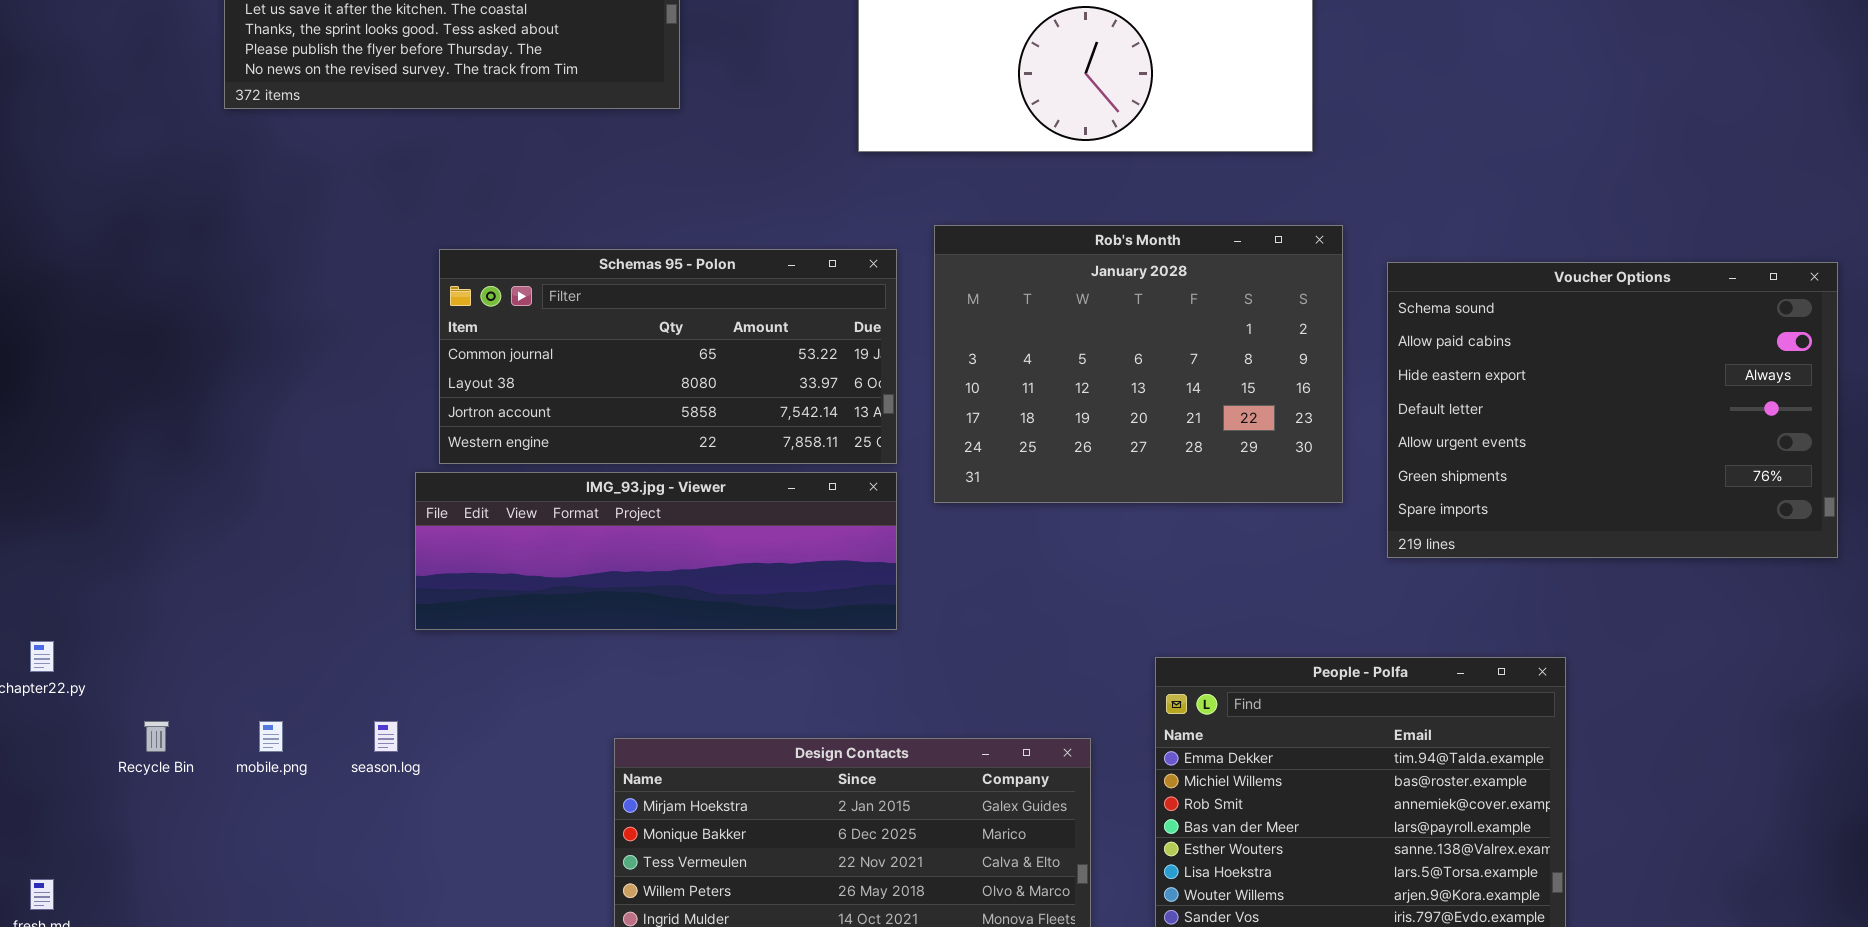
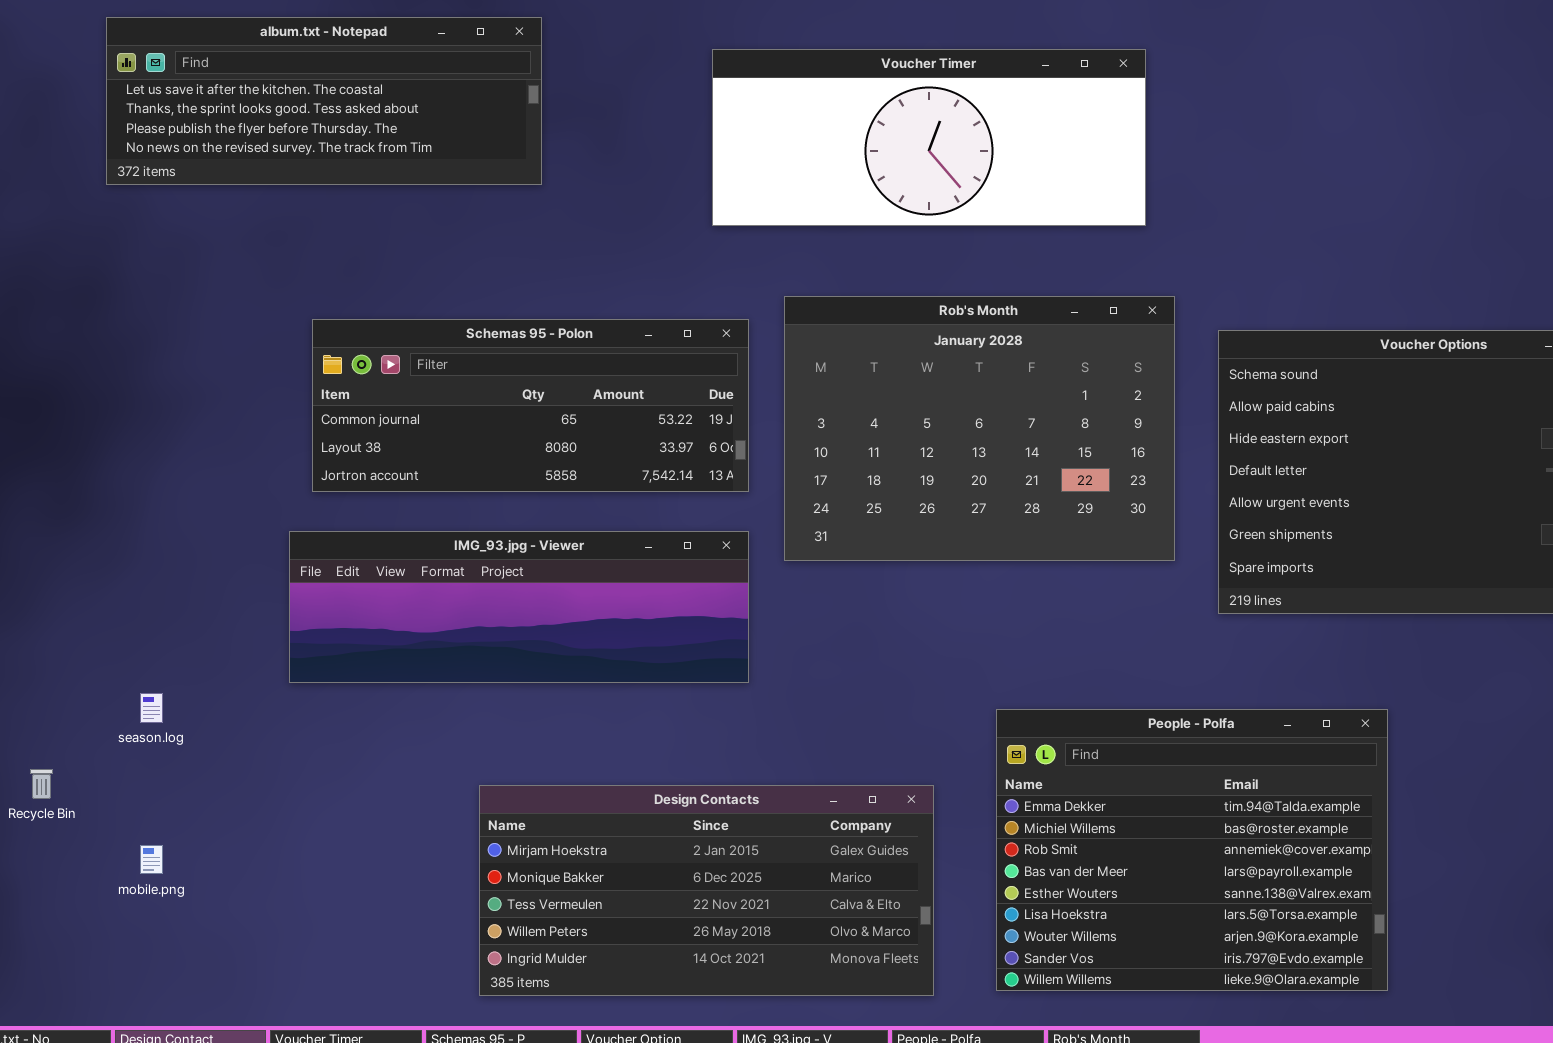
Schemas 95 - Polon: [439,249,897,464] -> [312,319,749,492], resized
mobile.png: [259,721,283,752] -> [140,845,163,874], moved
season.log: [374,721,398,752] -> [140,693,163,723], moved

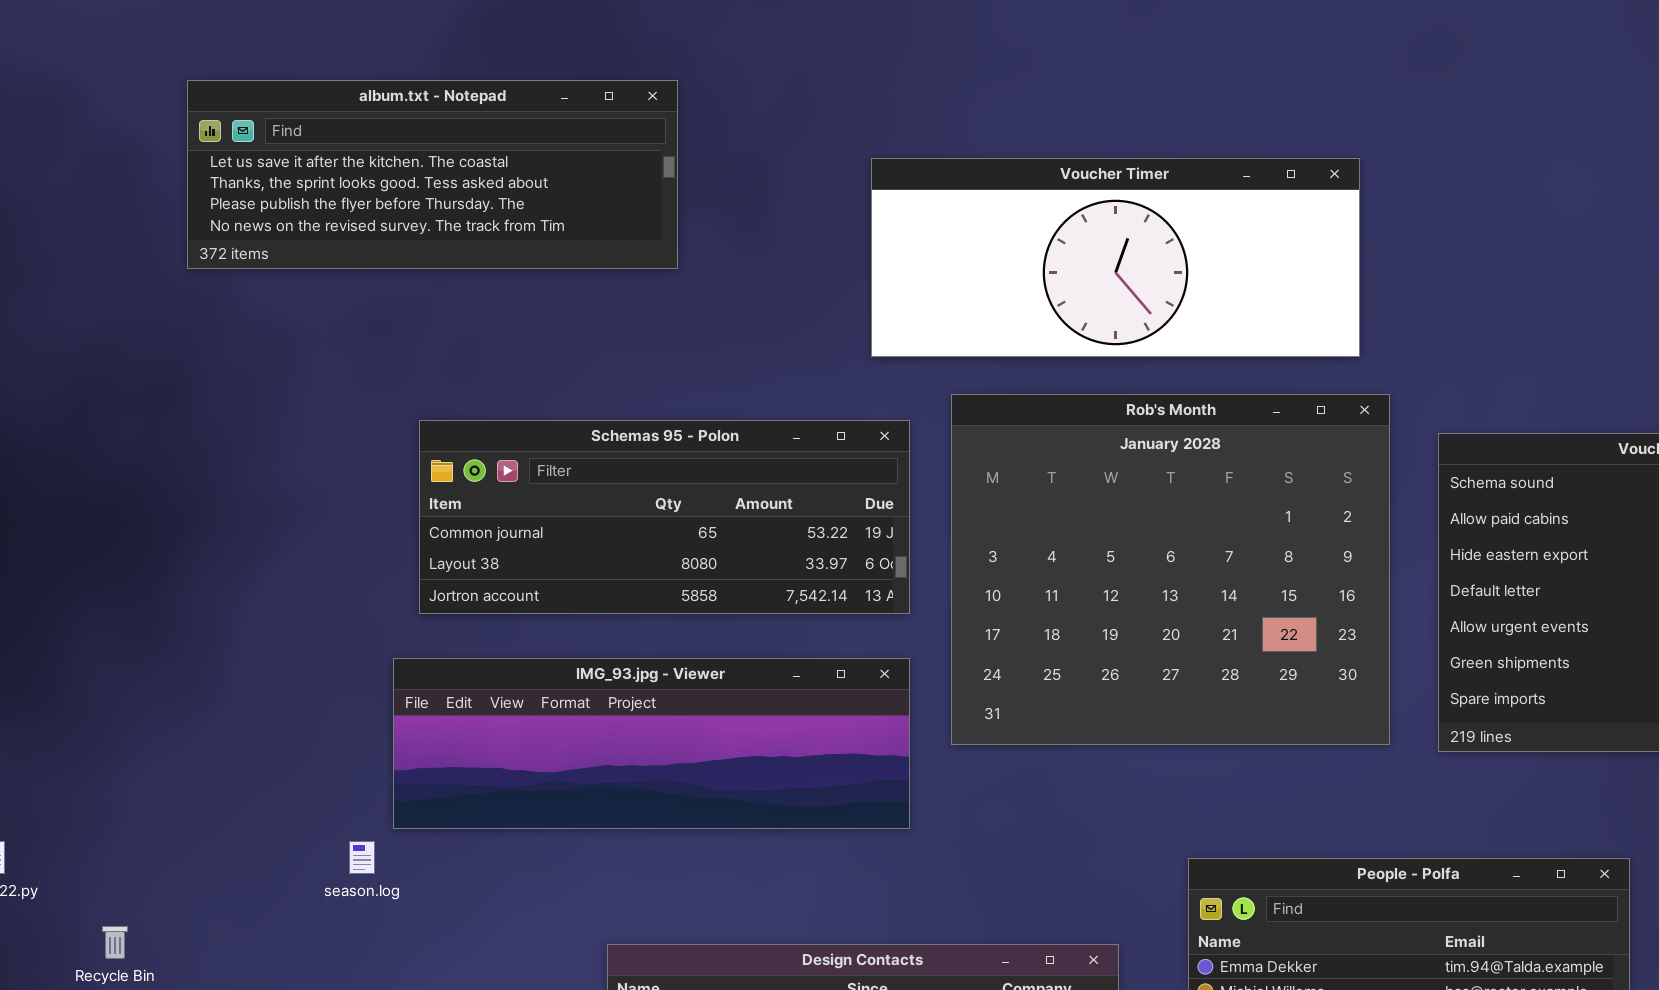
Voucher Timer: [712,49,1146,226] -> [871,158,1360,357], moved
Rob's Month: [784,296,1175,561] -> [951,394,1390,745], resized
season.log: [140,693,163,723] -> [349,841,375,874], moved

